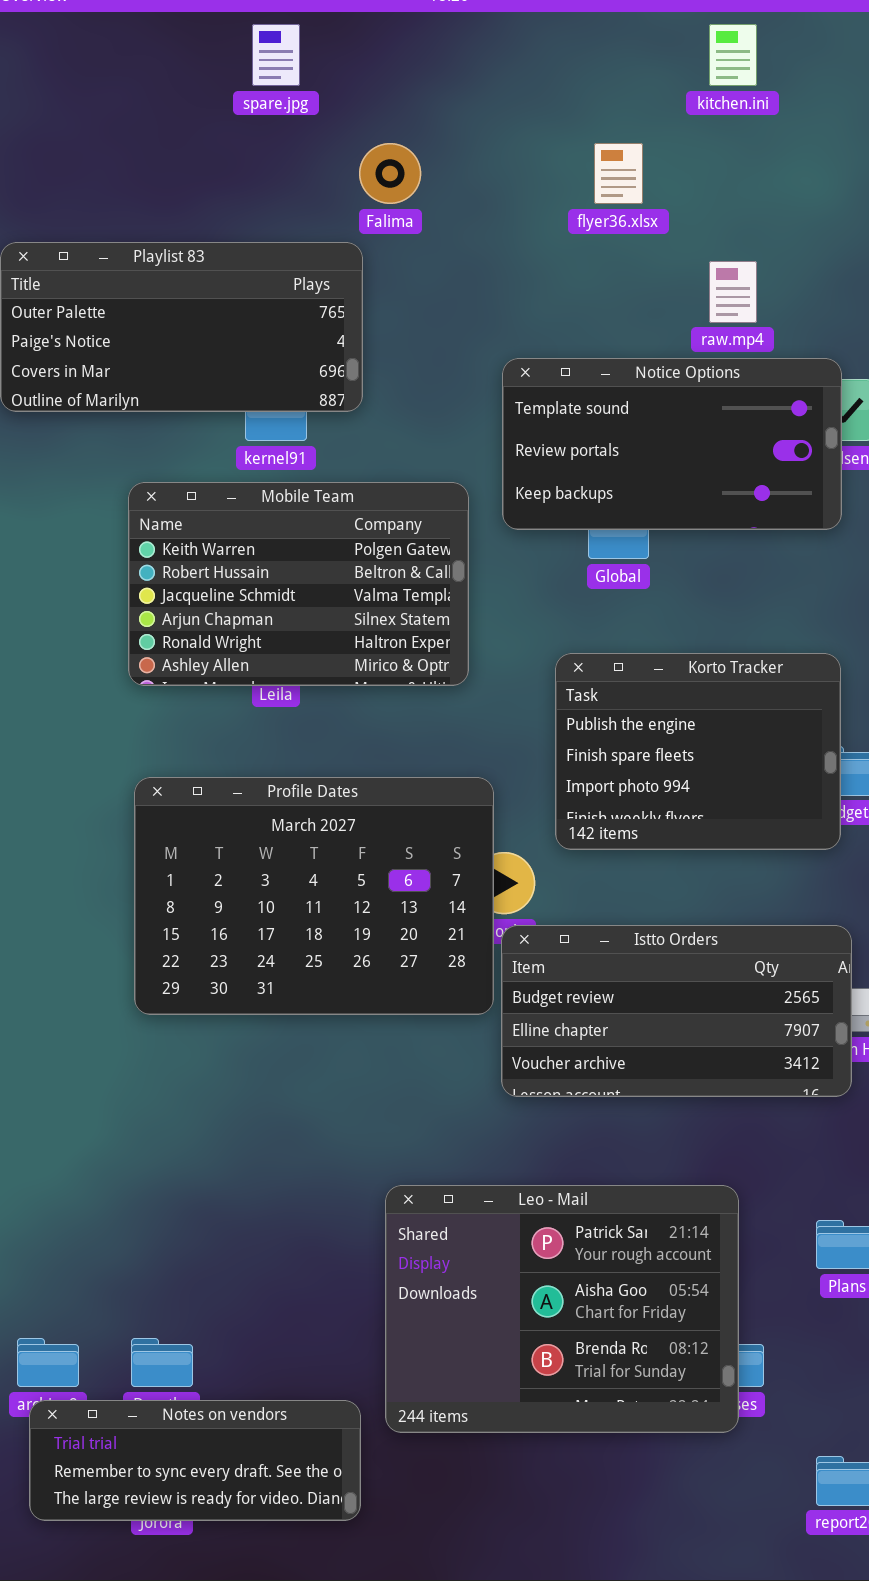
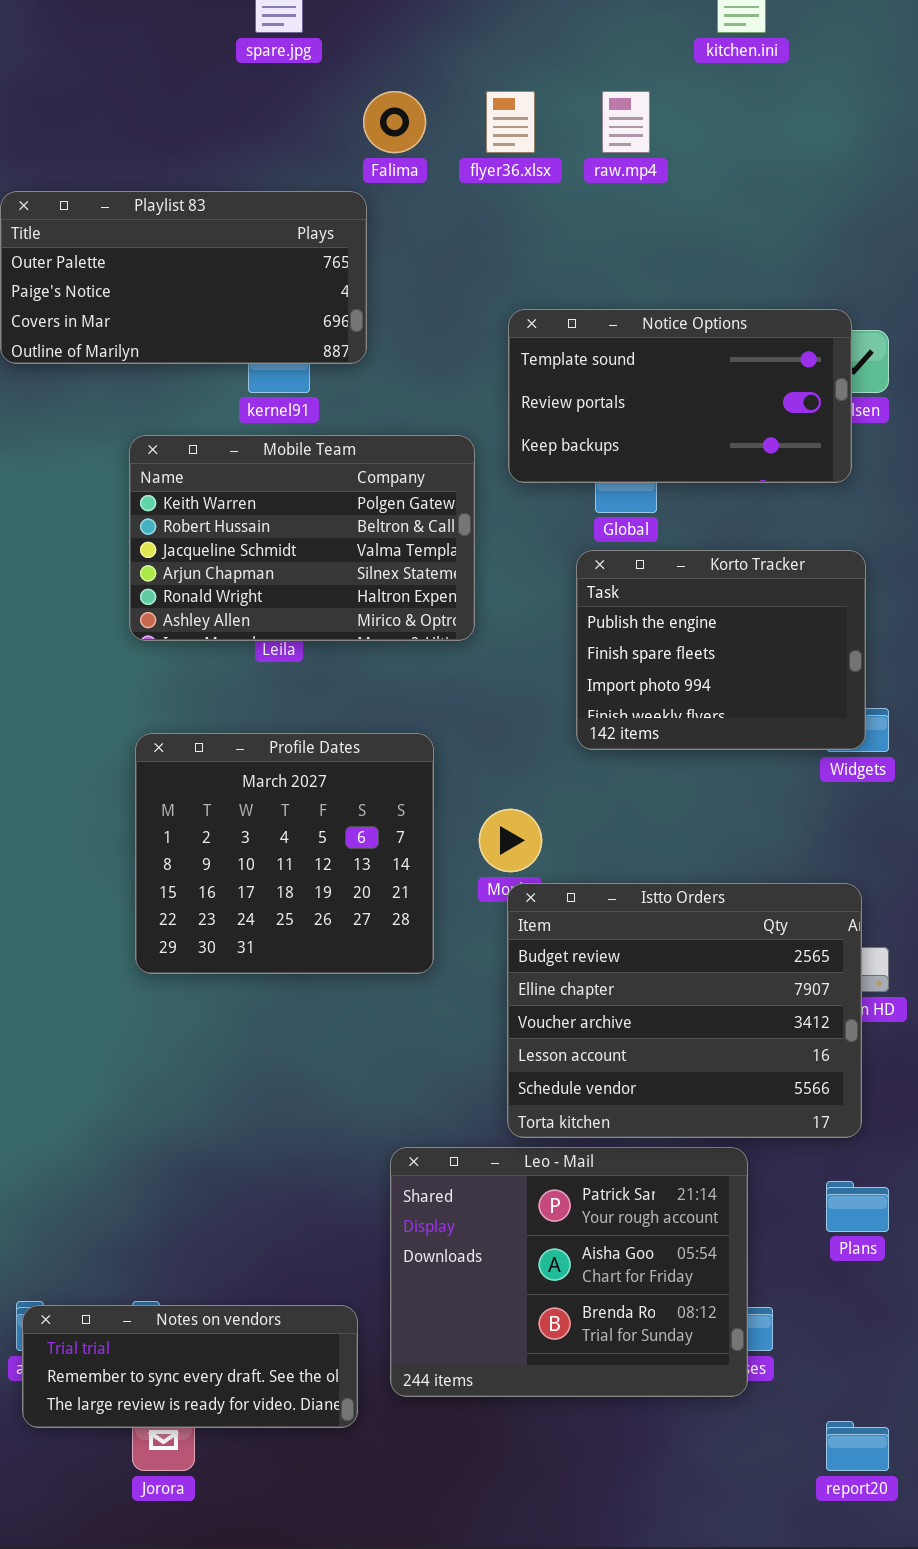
flyer36.xlsx: [594,143,643,204] -> [486,91,535,153], moved
raw.mp4: [709,261,757,323] -> [602,91,650,153], moved
Korto Tracker: [555,653,841,850] -> [576,550,866,750], moved
Profile Dates: [134,777,494,1015] -> [135,733,434,974], resized
Istto Orders: [501,925,852,1097] -> [507,883,862,1138], resized
Notes on vendors: [29,1400,361,1521] -> [22,1305,358,1428], moved

